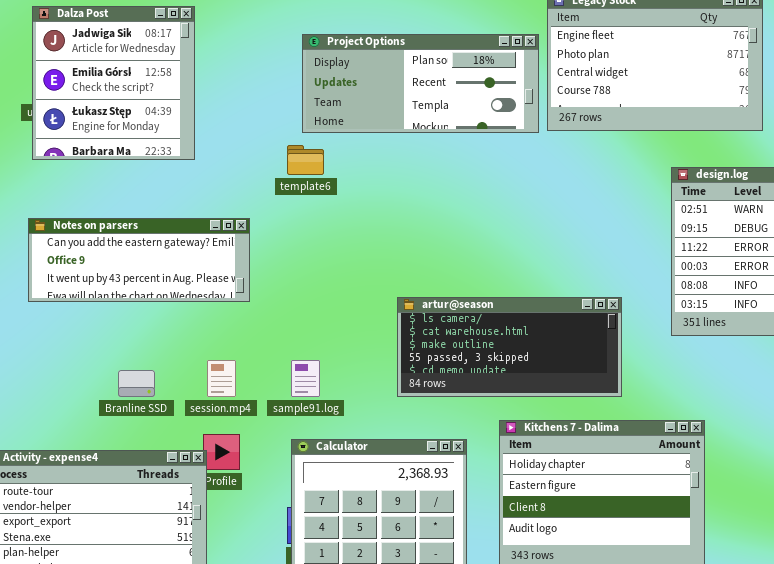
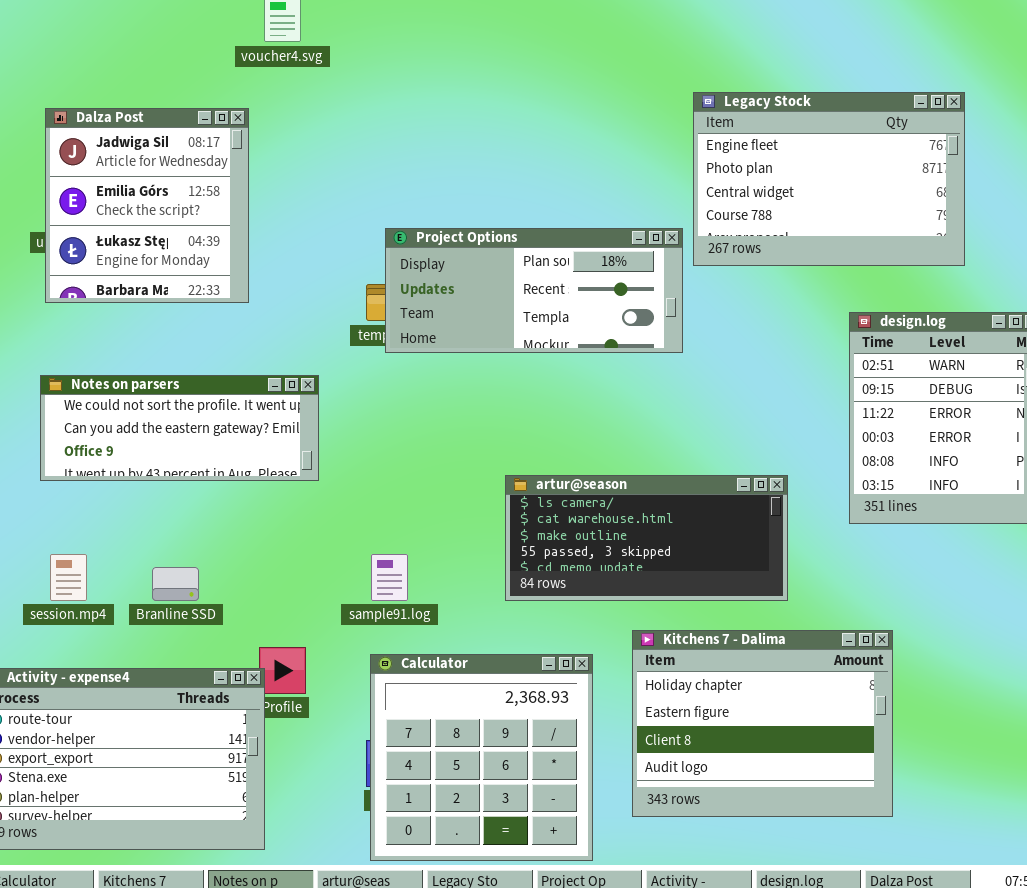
Project Options: [302,34,539,133] -> [385,228,683,353], moved
Notes on parsers: [28,218,250,302] -> [40,375,319,481], scrolled up 1 row
session.mp4: [207,360,236,397] -> [50,554,87,601], moved

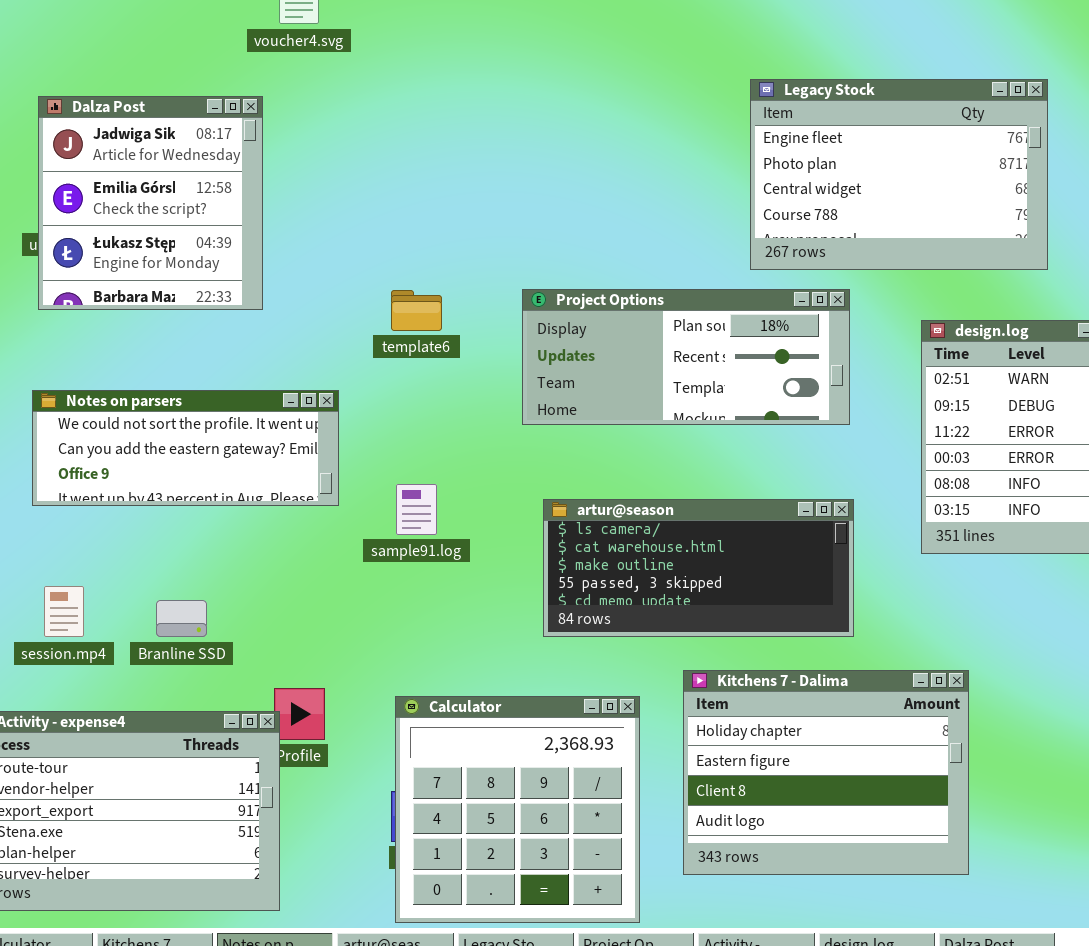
Project Options: [385,228,683,353] -> [522,289,850,425], moved
sample91.log: [371,554,408,601] -> [396,484,437,535], moved

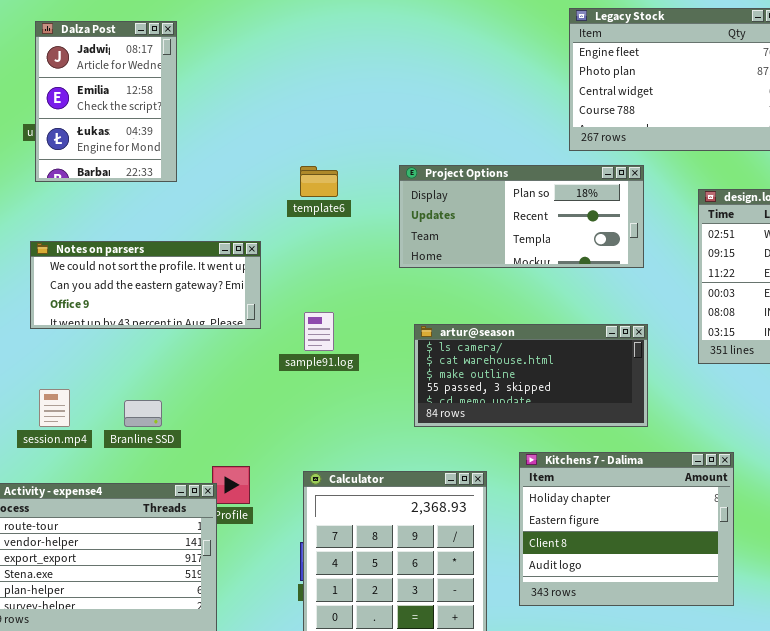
Dalza Post: [38,96,263,310] -> [35,21,177,182], resized

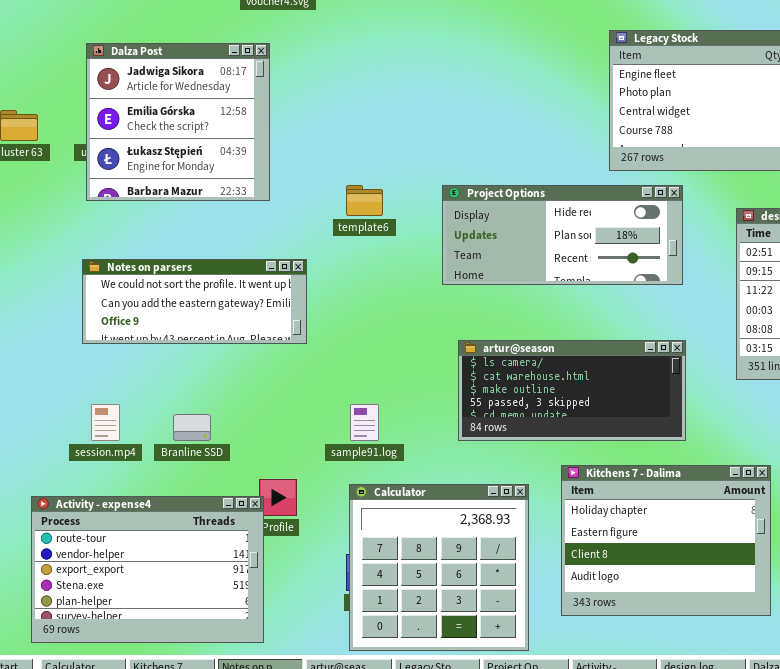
Dalza Post: [35,21,177,182] -> [86,43,270,201], resized
Project Options: [399,165,644,268] -> [442,185,683,285], scrolled up 1 row
sample91.log: [304,312,334,351] -> [350,404,379,441], moved

